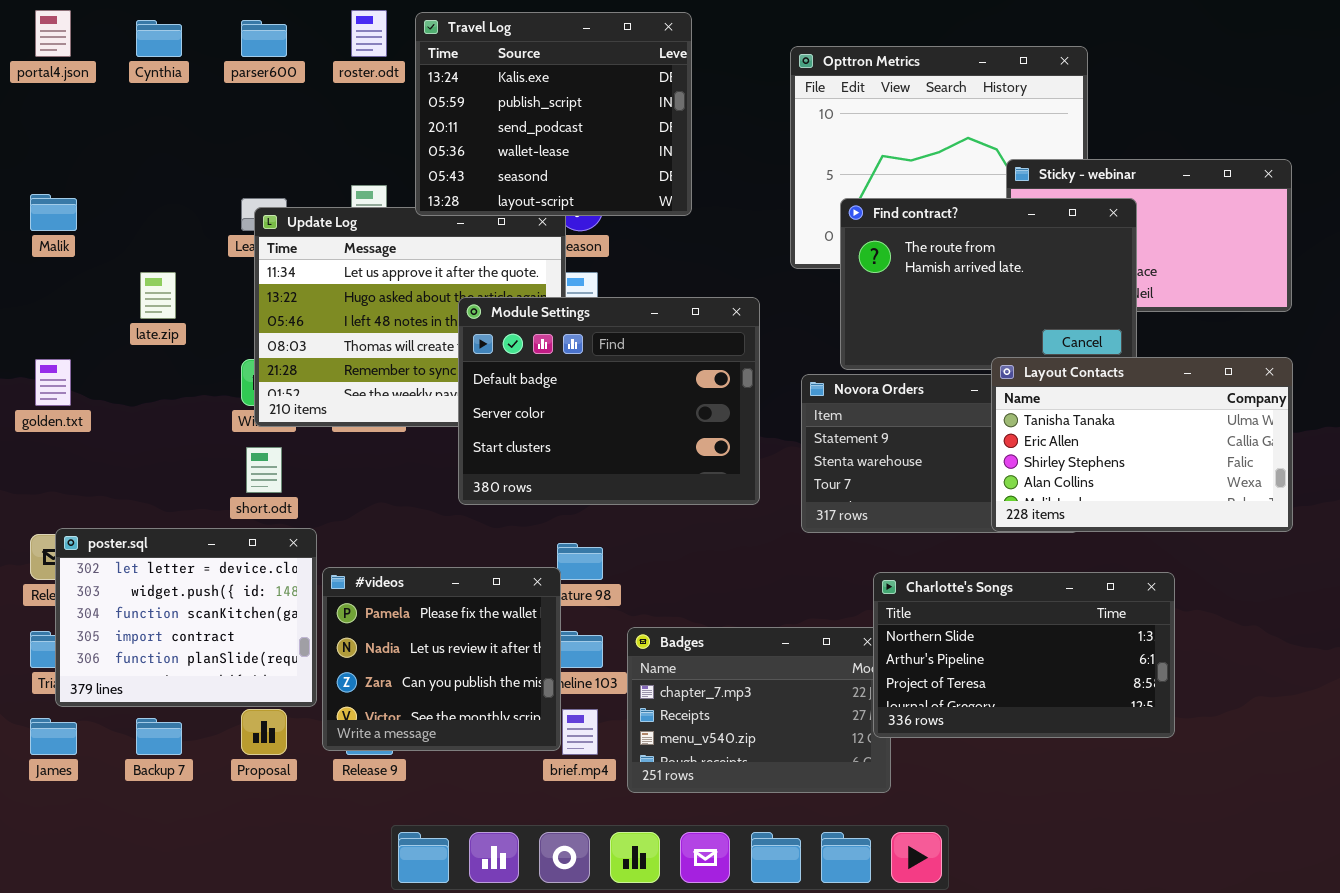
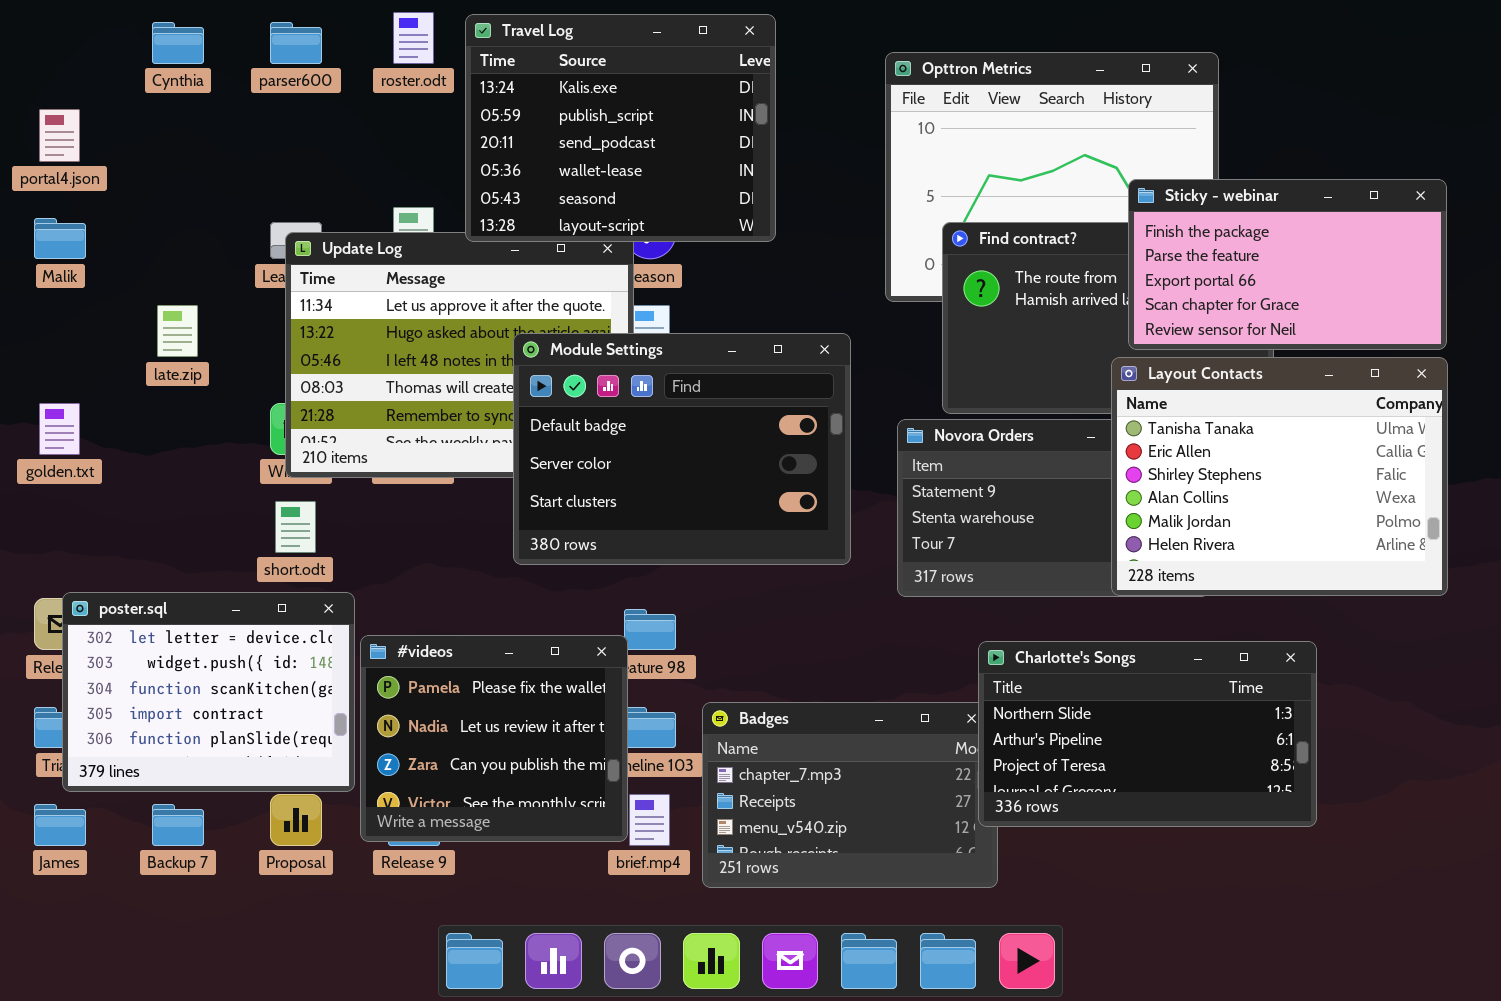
portal4.json: [35,10,71,57] -> [39,109,80,162], moved
Sticky - webinar: [1006,159,1292,312] -> [1128,179,1447,350], raised
Layout Contacts: [991,357,1293,532] -> [1111,357,1448,596], resized

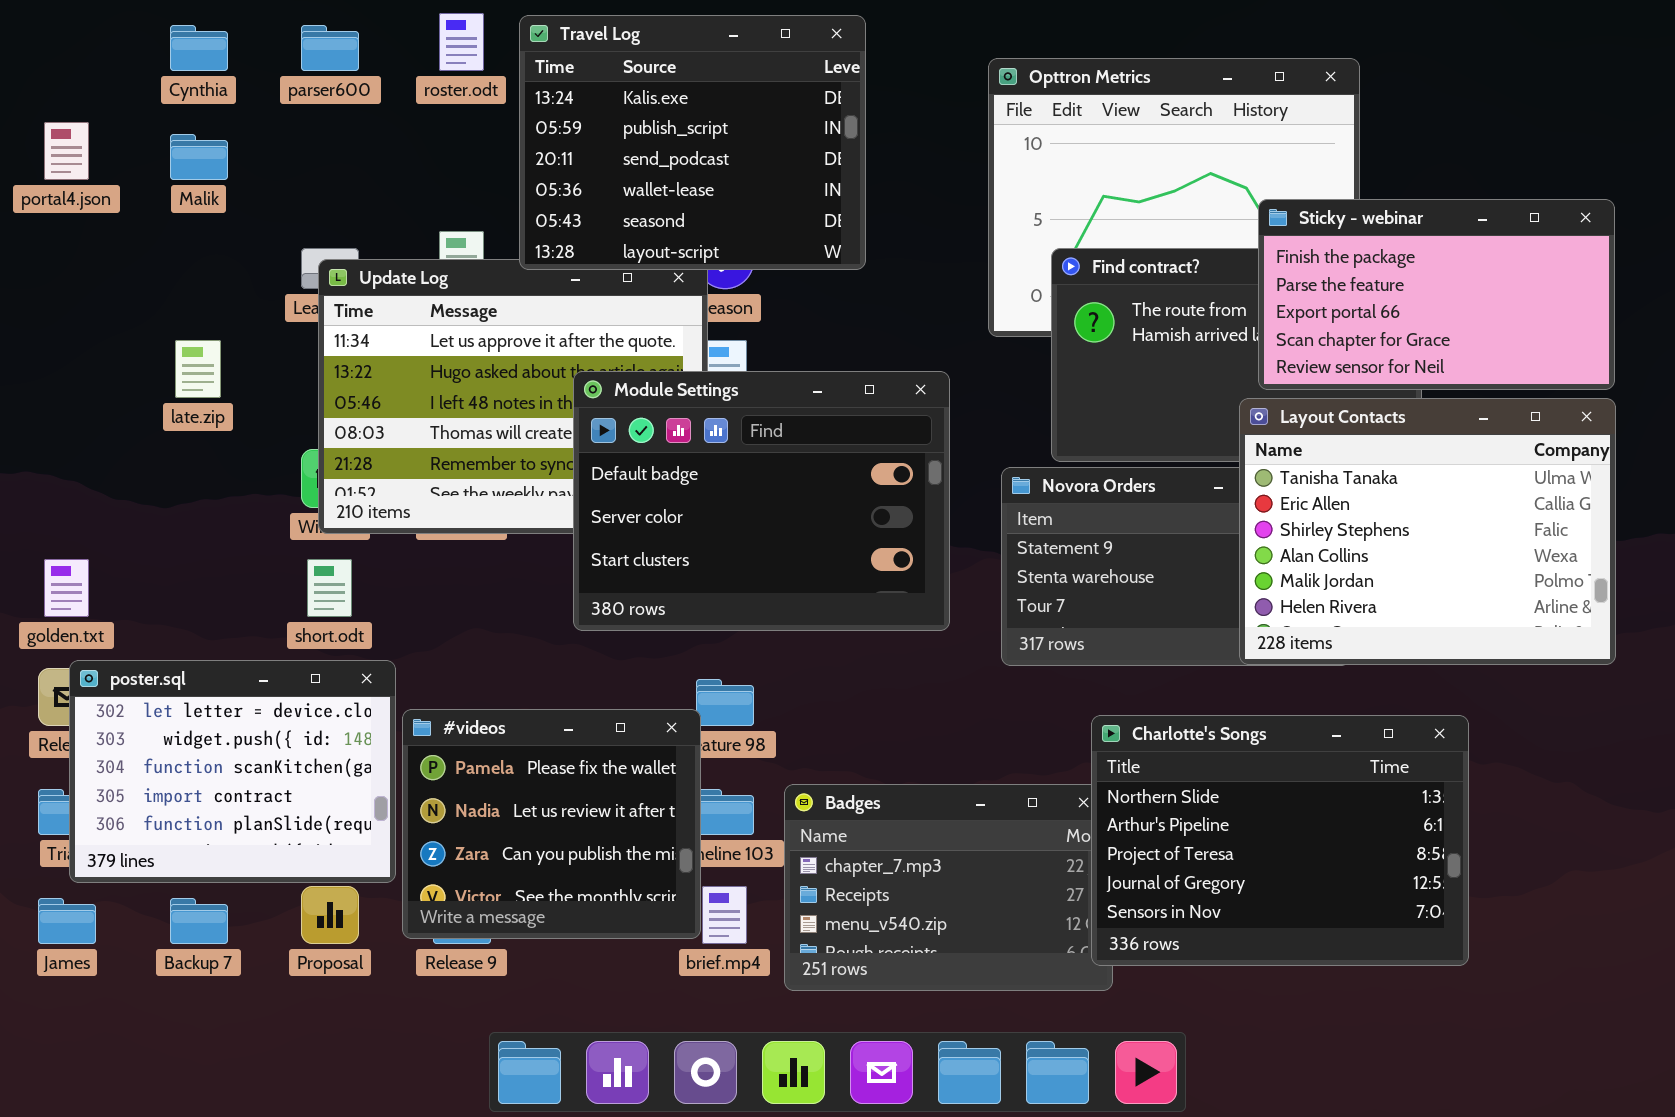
Malik: [34,218,86,259] -> [170,134,228,180], moved
golden.txt: [39,403,80,455] -> [44,559,89,617], moved
Charlotte's Songs: [978,641,1317,827] -> [1091,715,1469,966], resized

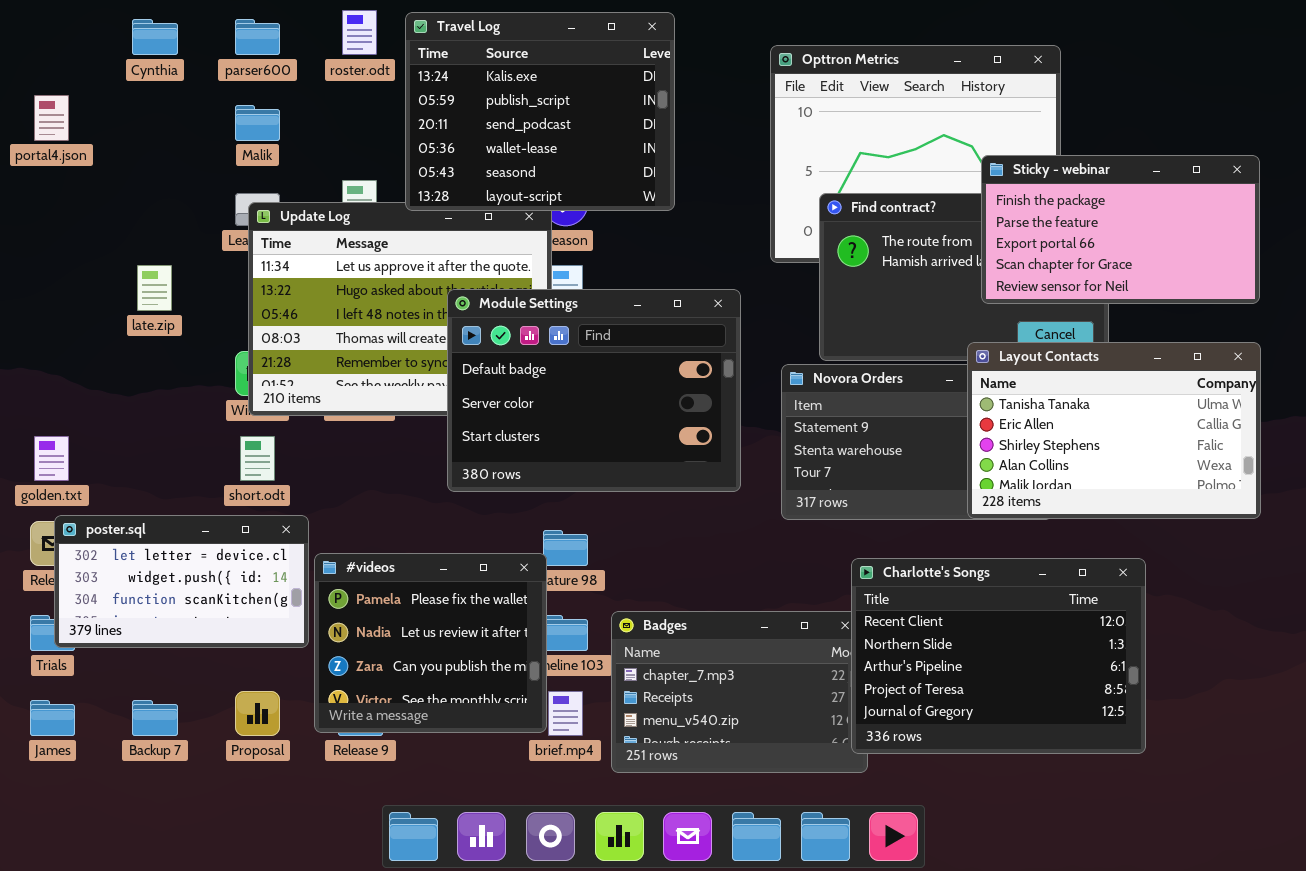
Malik: [170,134,228,180] -> [235,105,280,141], moved
Layout Contacts: [1239,398,1616,665] -> [967,342,1261,519], resized
poster.sql: [69,660,396,883] -> [54,515,309,648], resized
Charlotte's Songs: [1091,715,1469,966] -> [851,558,1146,754], scrolled up 1 row

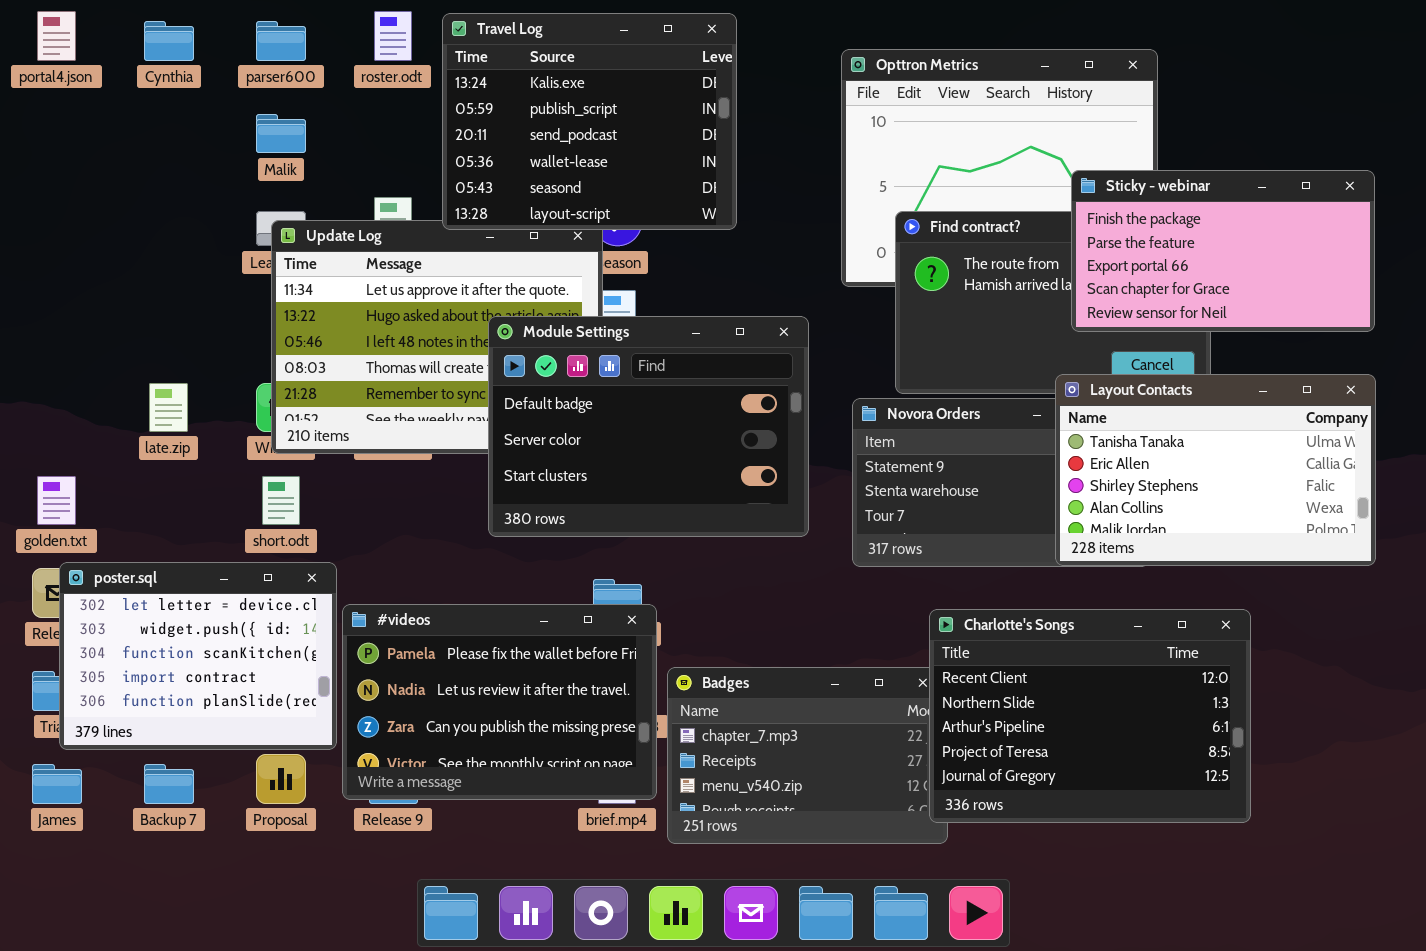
portal4.json: [34,95,69,141] -> [37,11,76,61], moved
late.zip: [137,265,172,311] -> [149,383,188,432], moved
poster.sql: [54,515,309,648] -> [59,562,337,750], resized
#videos: [314,553,547,733] -> [342,604,657,800], resized

